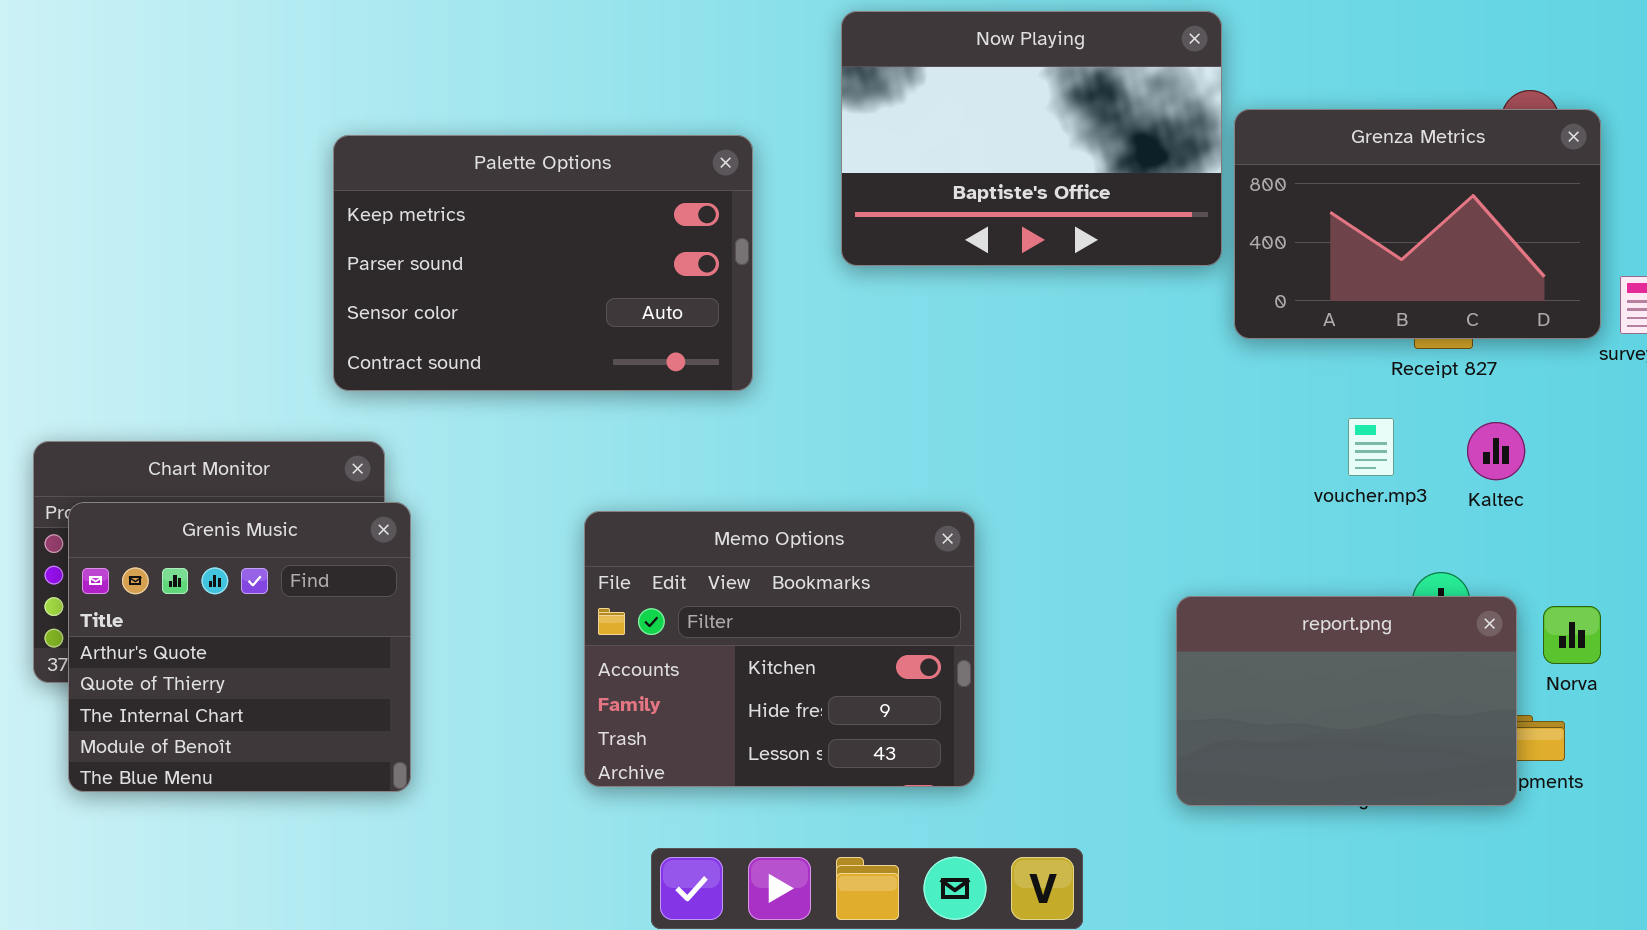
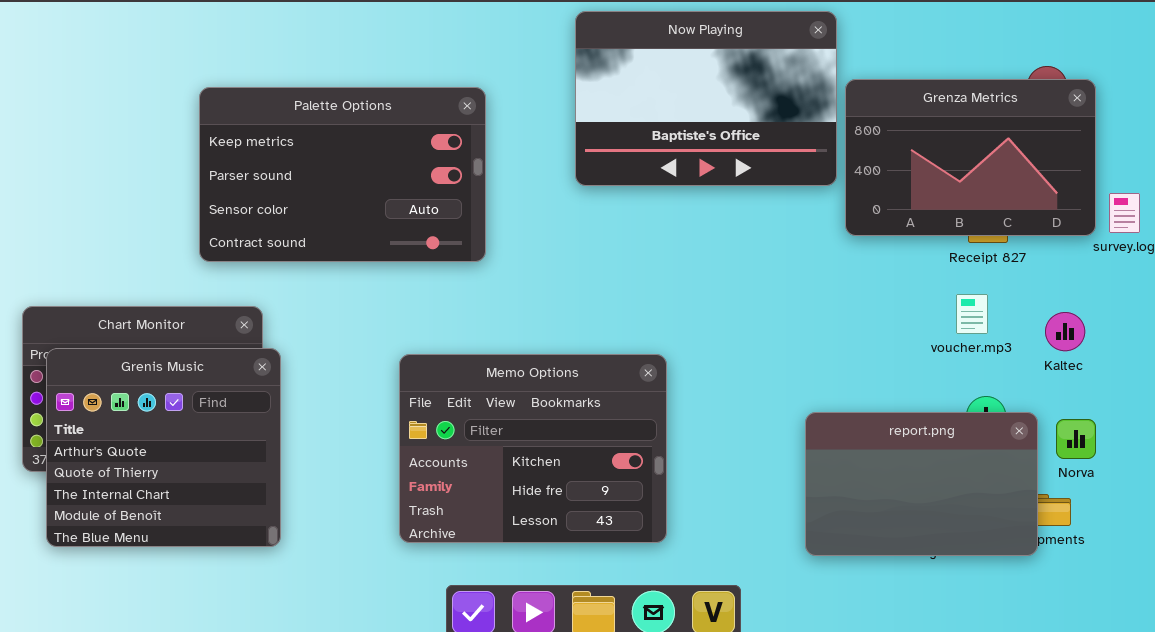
Palette Options: [333,135,753,391] -> [199,87,486,262], moved
voucher.mp3: [1348,418,1394,476] -> [956,294,988,334], moved
Kaltec: [1467,422,1525,480] -> [1045,312,1085,351], moved

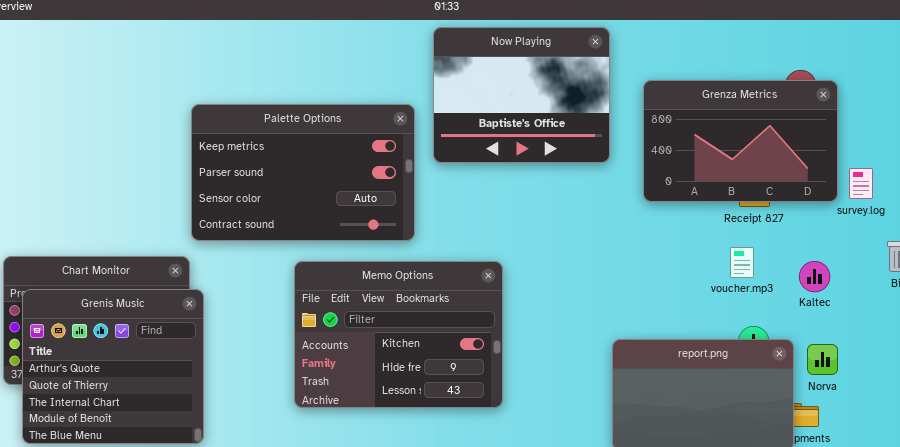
Now Playing: [575,11,837,186] -> [433,27,610,163], resized
Palette Options: [199,87,486,262] -> [191,104,415,241], moved
Memo Options: [399,354,667,543] -> [294,261,503,408], moved

